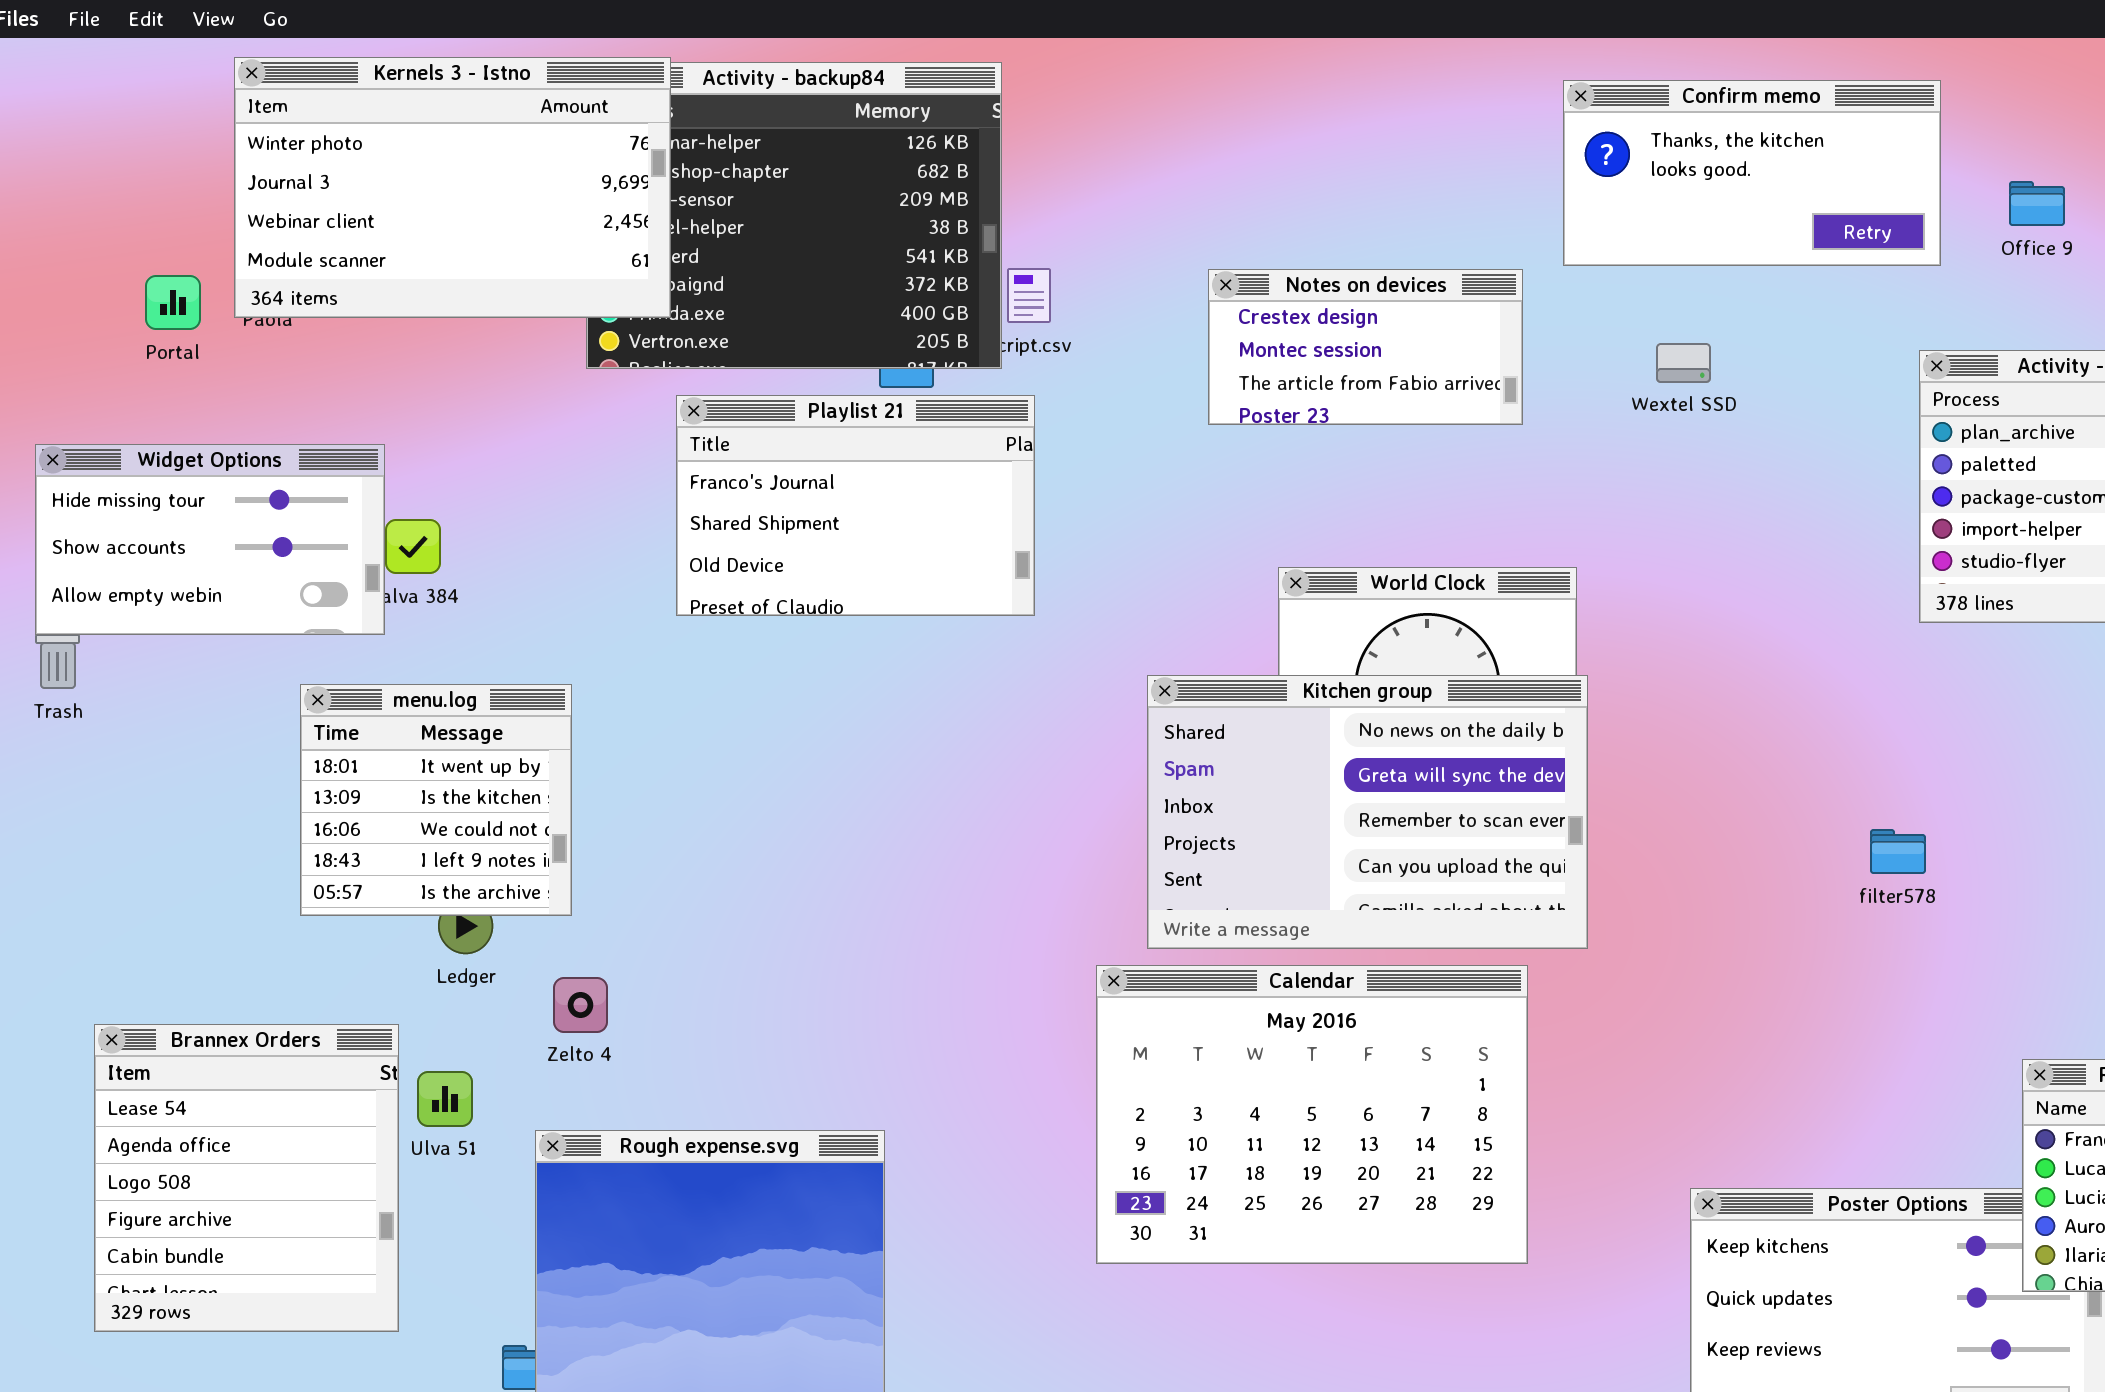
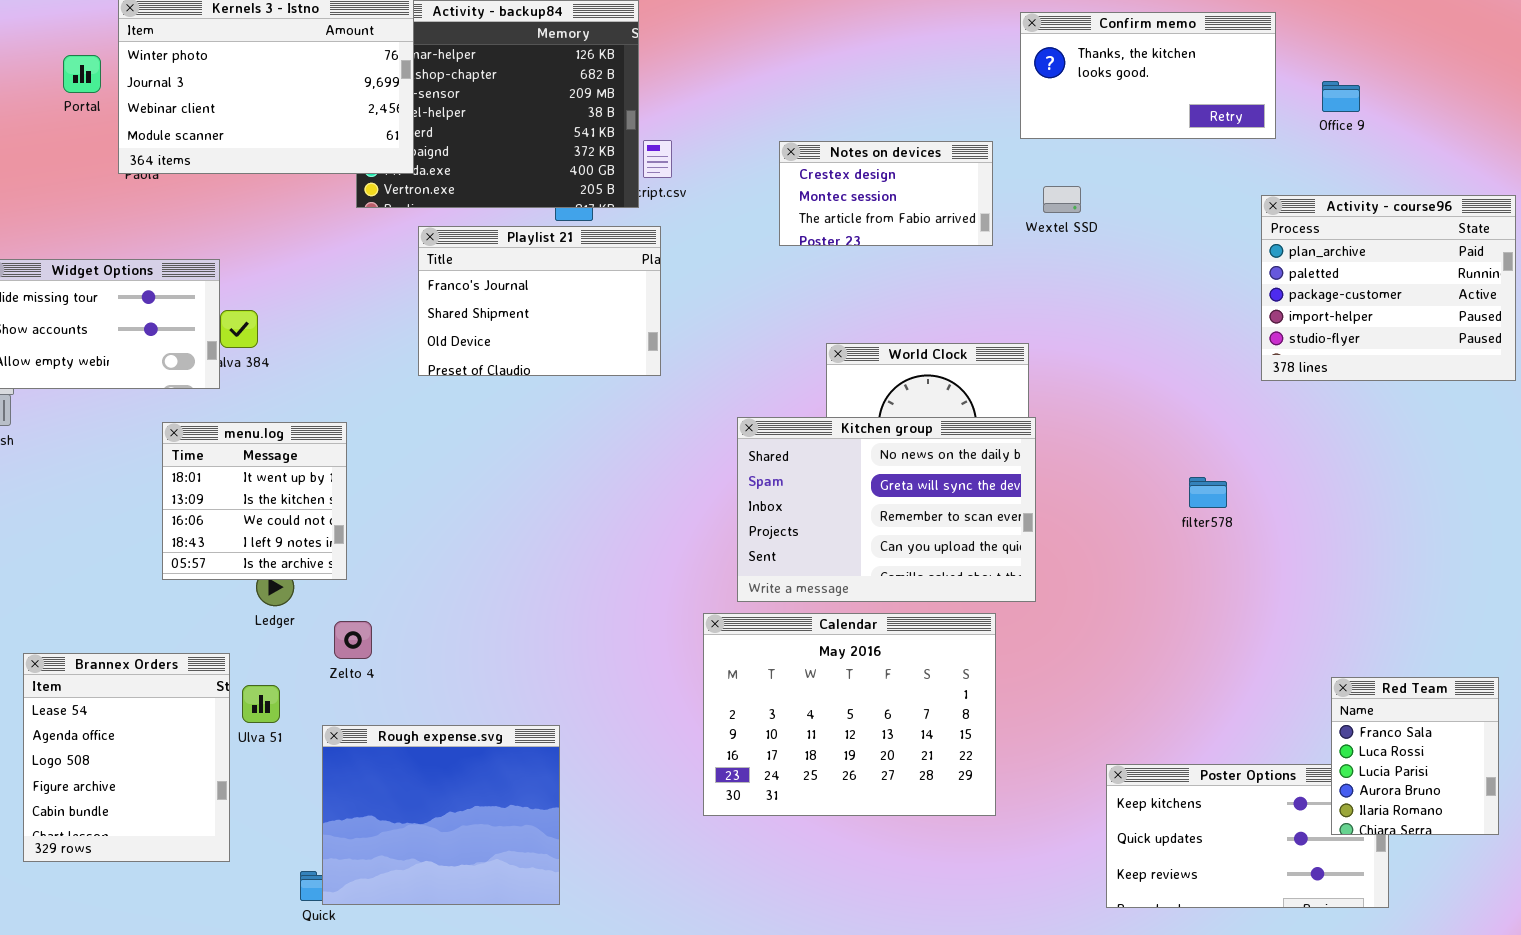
Portal: [145,275,201,330] -> [63,55,101,93], moved
Wextel SSD: [1656,343,1711,383] -> [1043,186,1081,213], moved
filter578: [1870,829,1926,874] -> [1189,477,1227,508], moved

